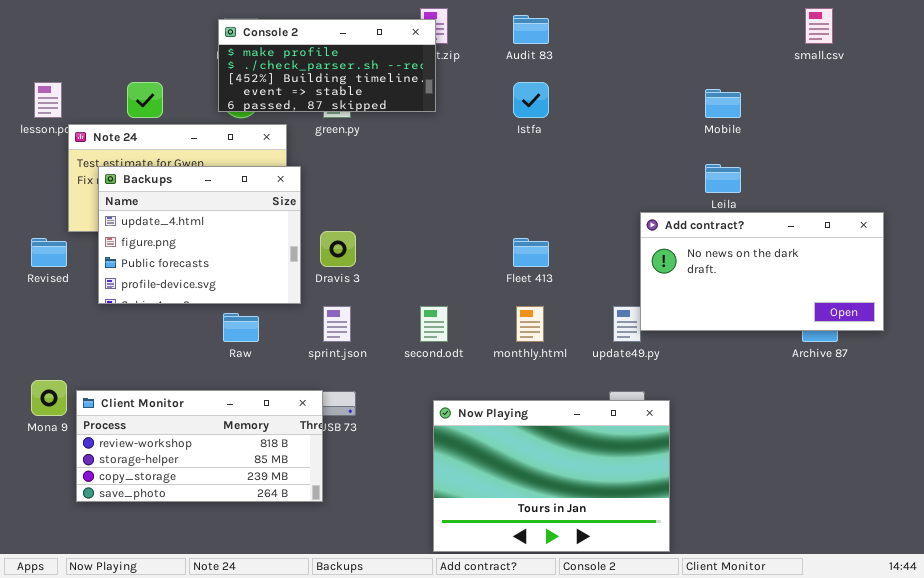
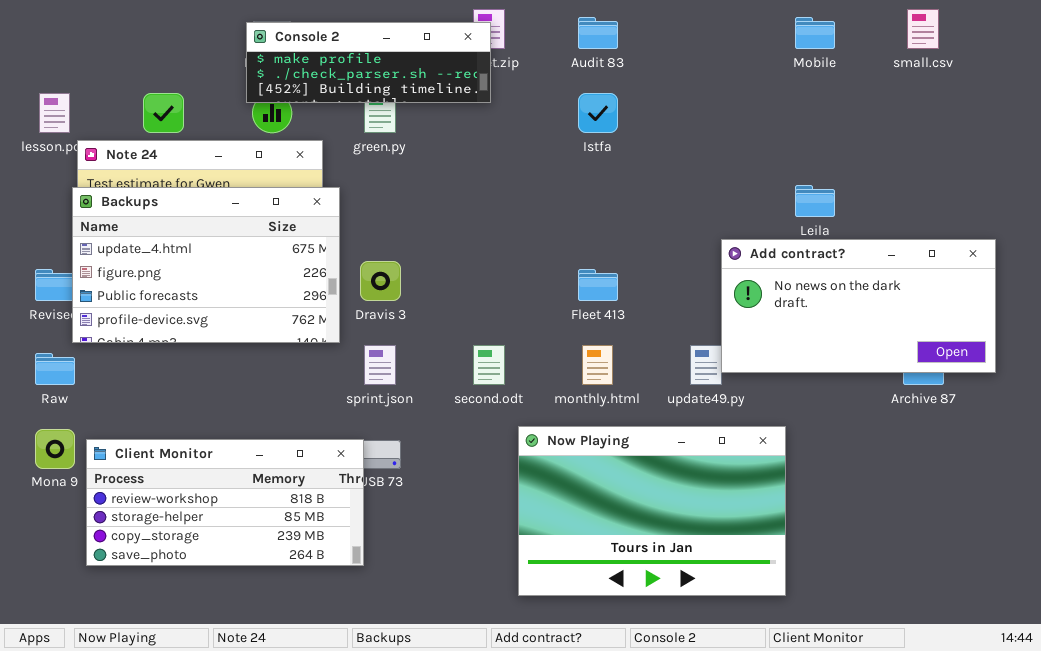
Console 2: [218,19,436,112] -> [246,22,491,103], resized
Mobile: [705,89,741,118] -> [795,17,835,49], moved
Backups: [98,166,301,304] -> [72,187,340,343], resized
Raw: [223,313,259,342] -> [35,353,75,385], moved
Now Playing: [433,400,670,552] -> [518,426,786,596], moved

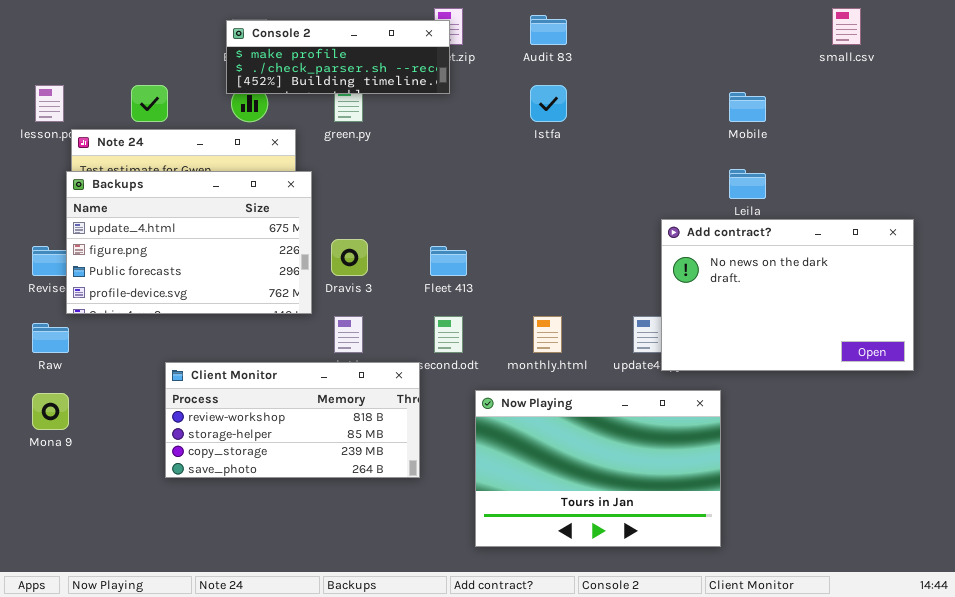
Mobile: [795,17,835,49] -> [729,92,766,122], moved
Add contract?: [721,239,996,373] -> [661,219,914,371], resized
Fleet 413: [578,269,618,301] -> [430,246,467,276], moved
Client Monitor: [86,439,364,566] -> [165,362,420,478], moved

